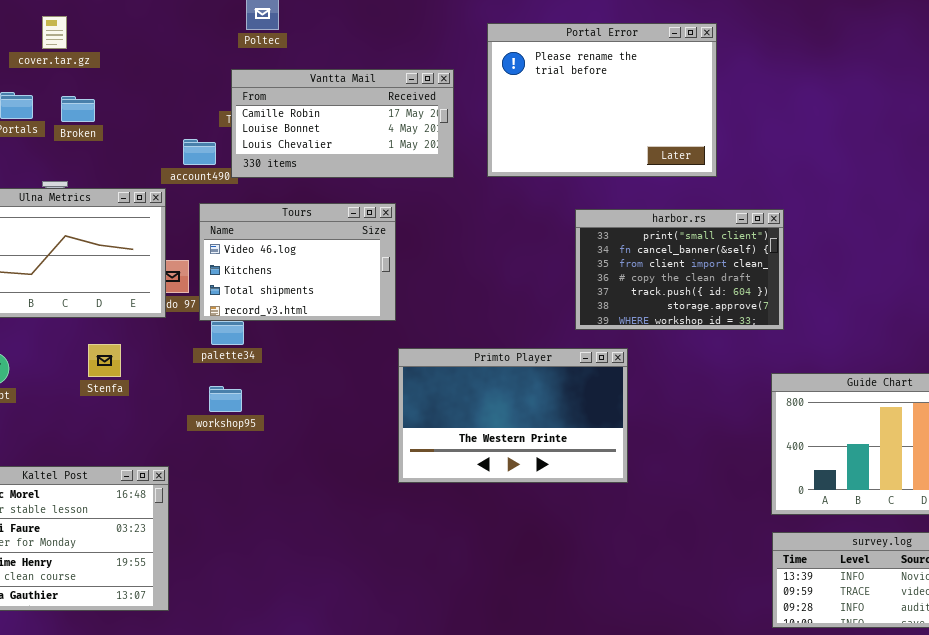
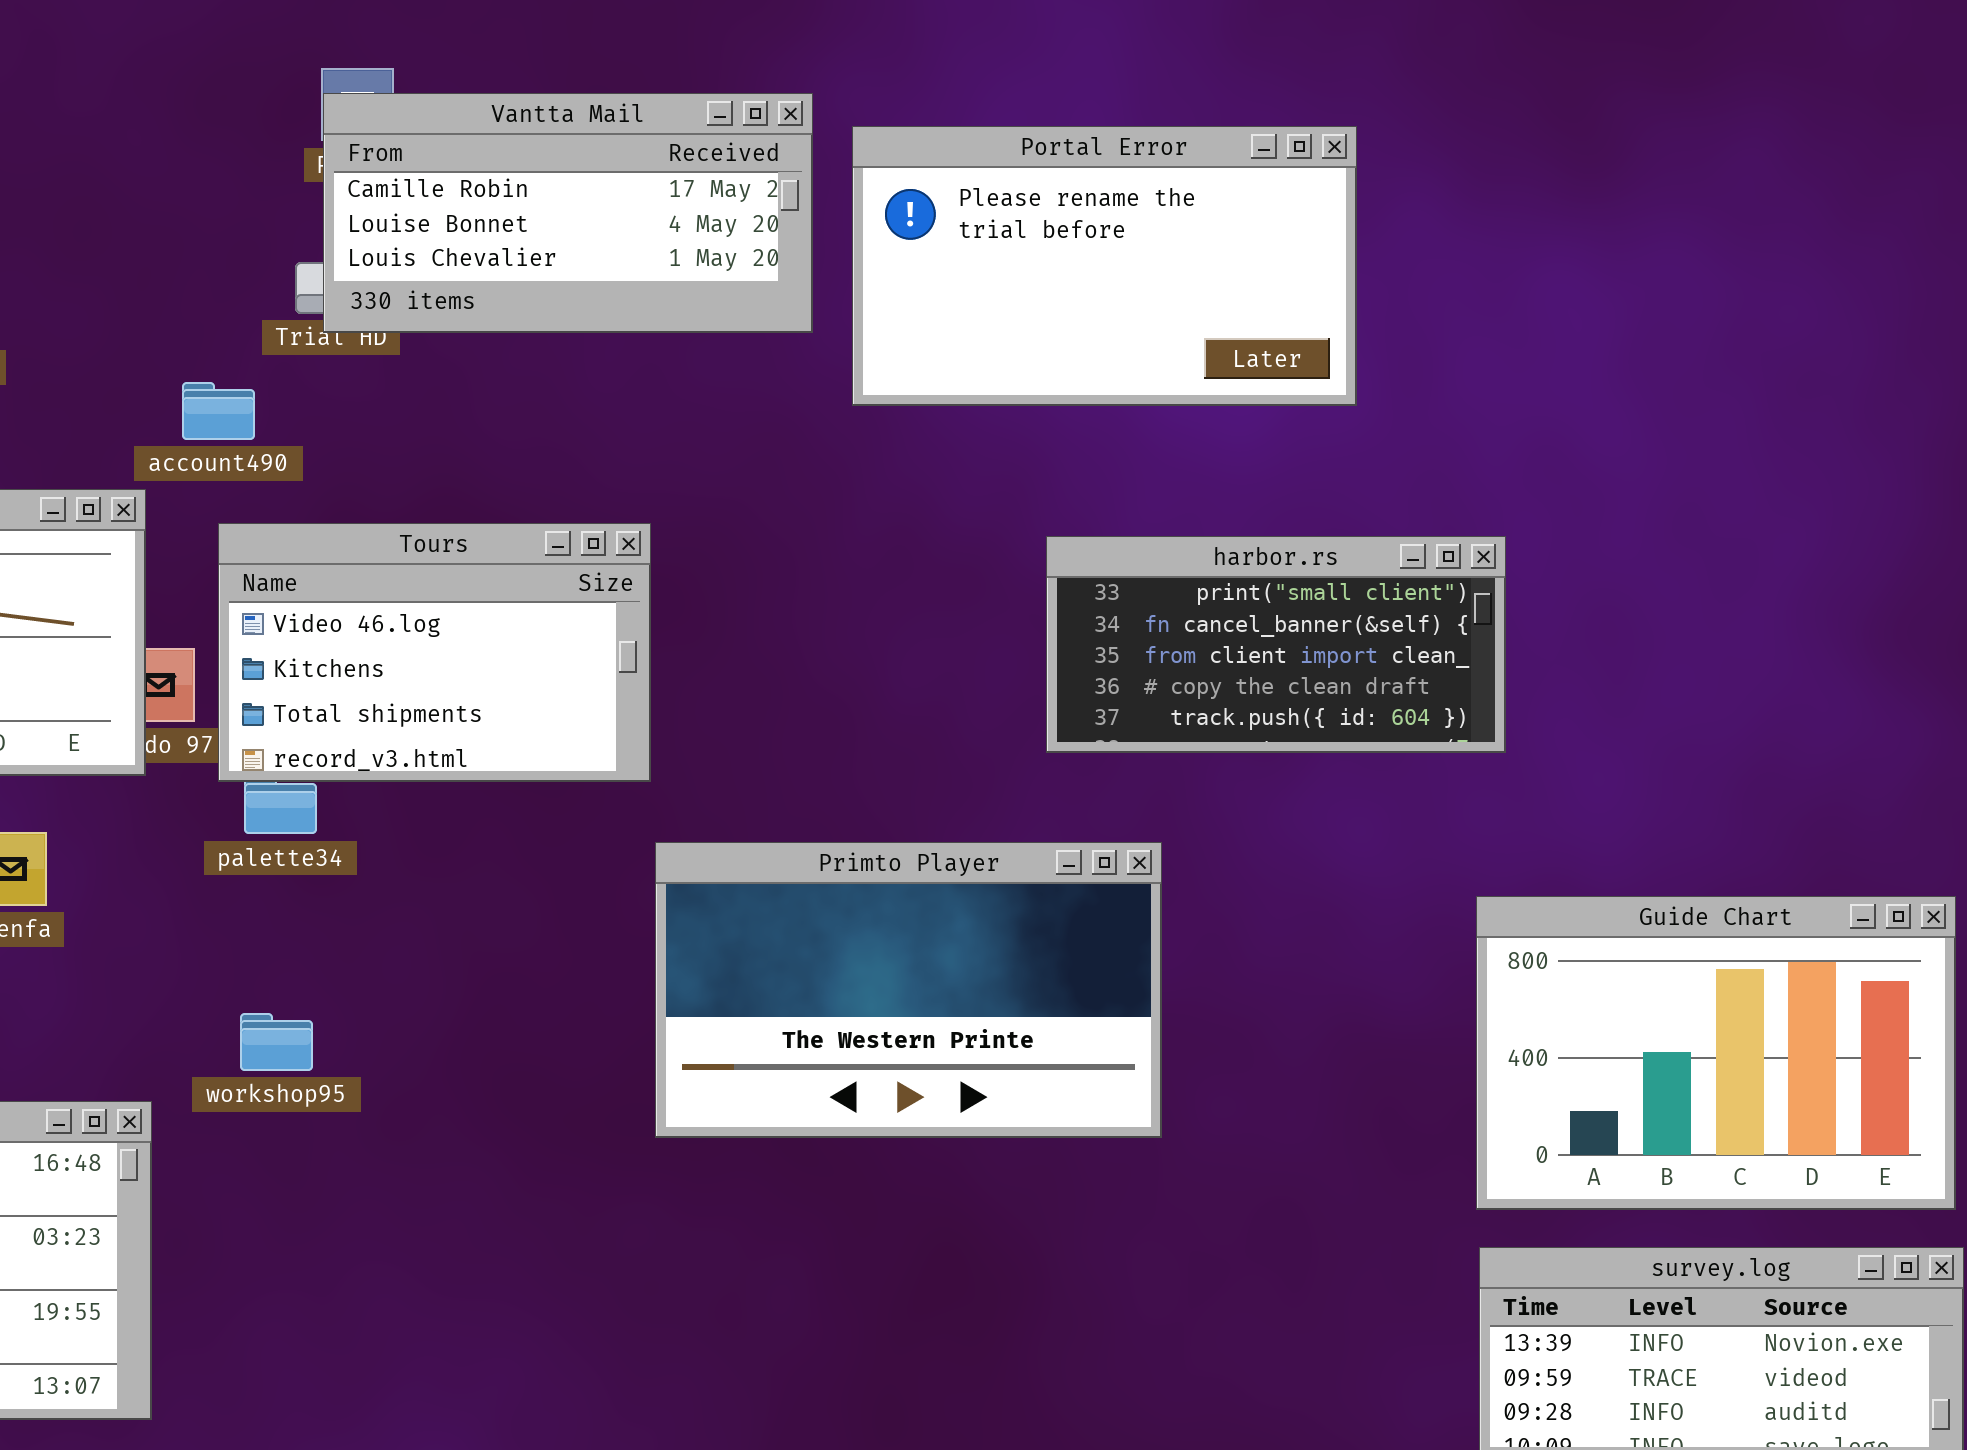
Portal Error: [487,23,717,177] -> [852,126,1357,406], resized
Vantta Mail: [231,69,454,178] -> [323,93,813,333], moved
harbor.rs: [575,209,784,330] -> [1046,536,1506,753], resized
workshop95: [209,386,242,412] -> [240,1013,313,1071], moved

